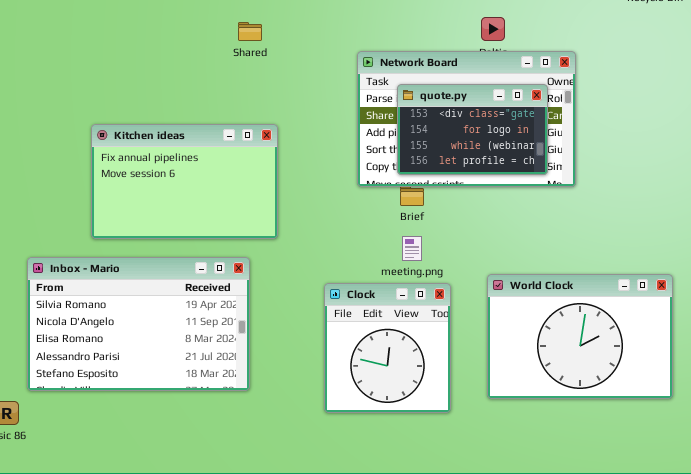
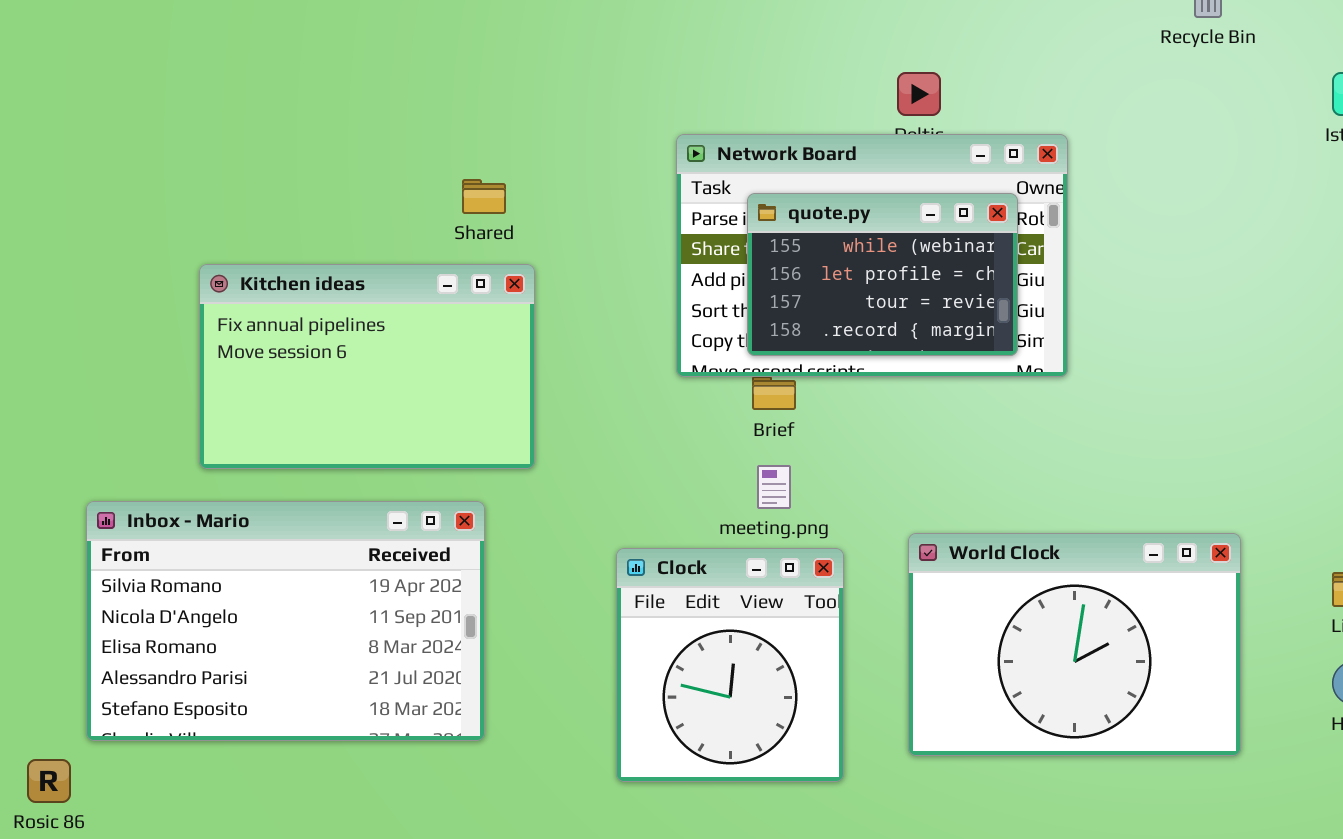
Shared: [238,22,262,41] -> [462,179,506,214], moved
quote.py: [397,84,548,175] -> [747,193,1018,356], scrolled down 2 rows

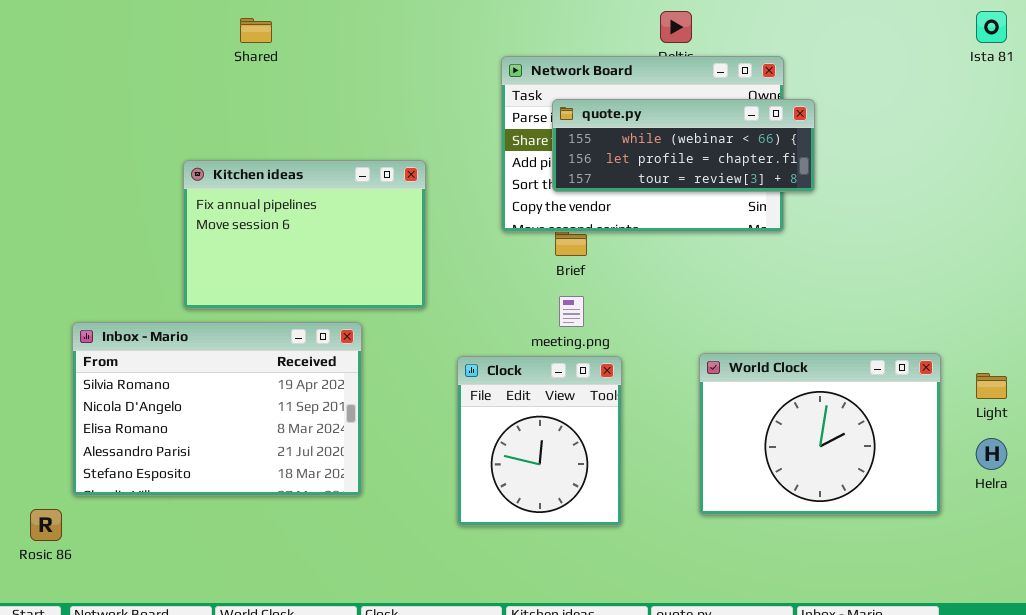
Shared: [462,179,506,214] -> [240,18,272,43], moved
quote.py: [747,193,1018,356] -> [552,99,815,192], resized
Kitchen ideas: [199,264,535,469] -> [183,160,426,309], moved
World Clock: [908,533,1241,756] -> [699,353,941,515], moved

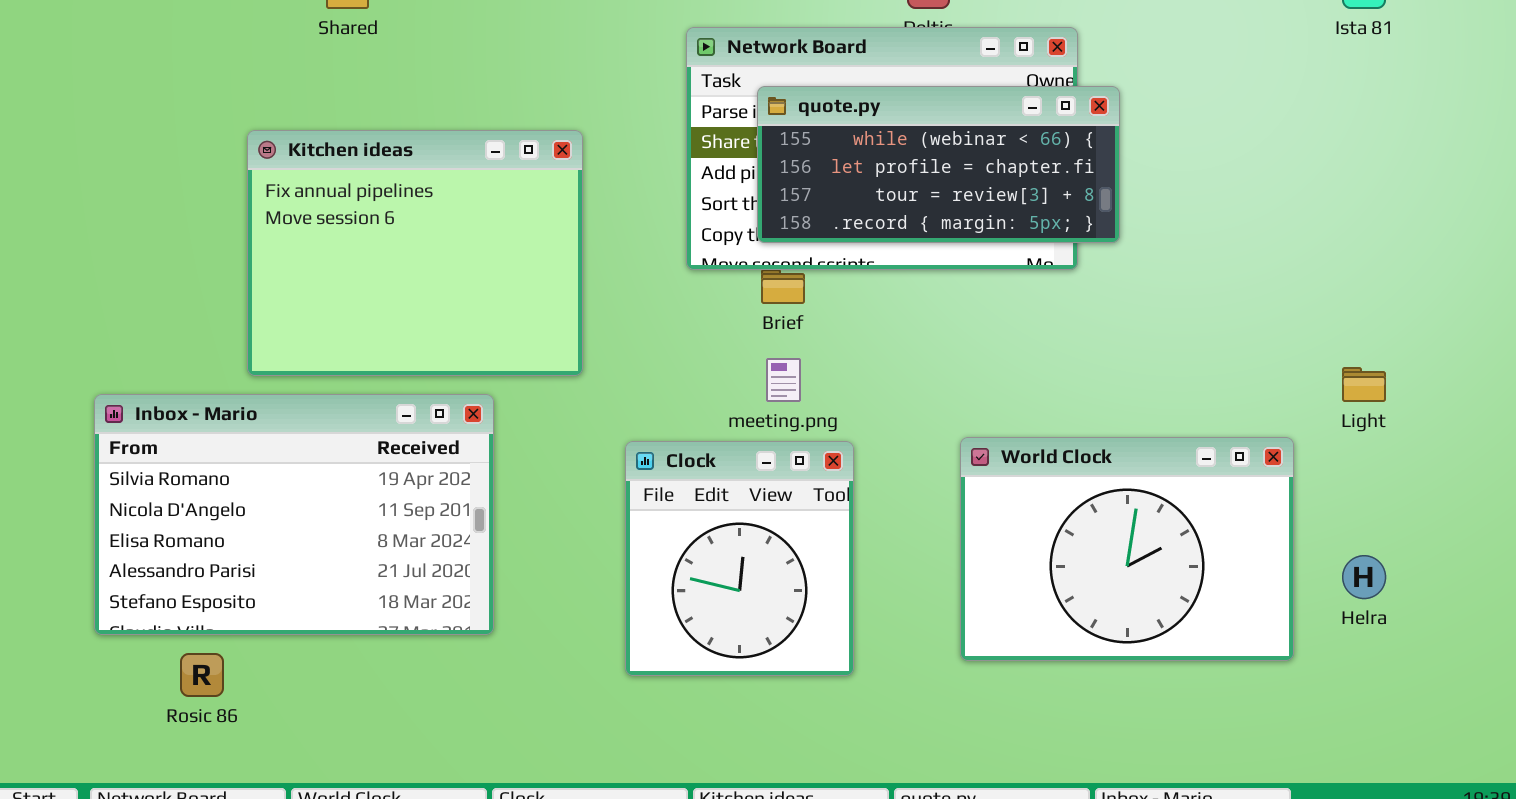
quote.py: [552,99,815,192] -> [757,86,1120,243], resized
Kitchen ideas: [183,160,426,309] -> [247,130,583,376], resized
Light: [976,373,1007,399] -> [1342,367,1386,402], moved
Rosic 86: [30,509,62,541] -> [180,653,224,697], moved

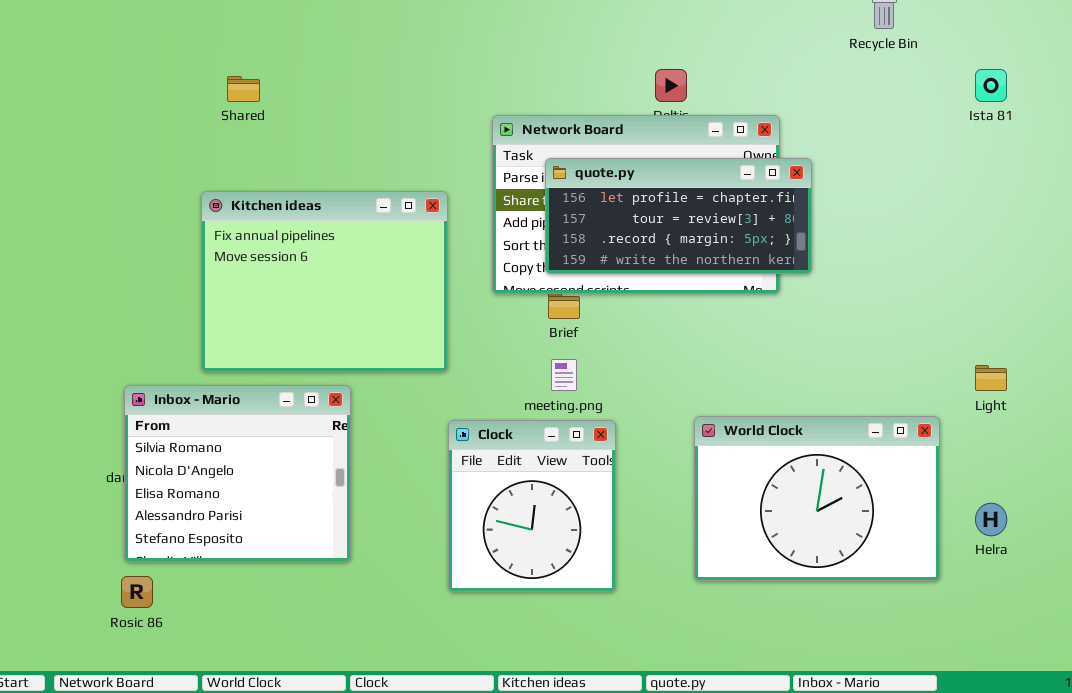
quote.py: [757,86,1120,243] -> [545,158,812,274], scrolled down 1 row
Kitchen ideas: [247,130,583,376] -> [201,191,448,372], moved
Inbox - Mario: [94,394,494,635] -> [124,385,351,562], resized

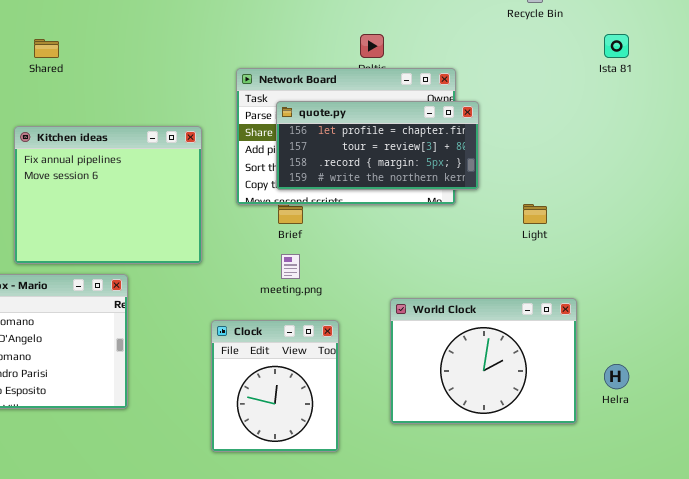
Light: [975,365,1007,391] -> [523,204,547,224], moved
Clock: [448,420,616,592] -> [211,320,339,452], moved

